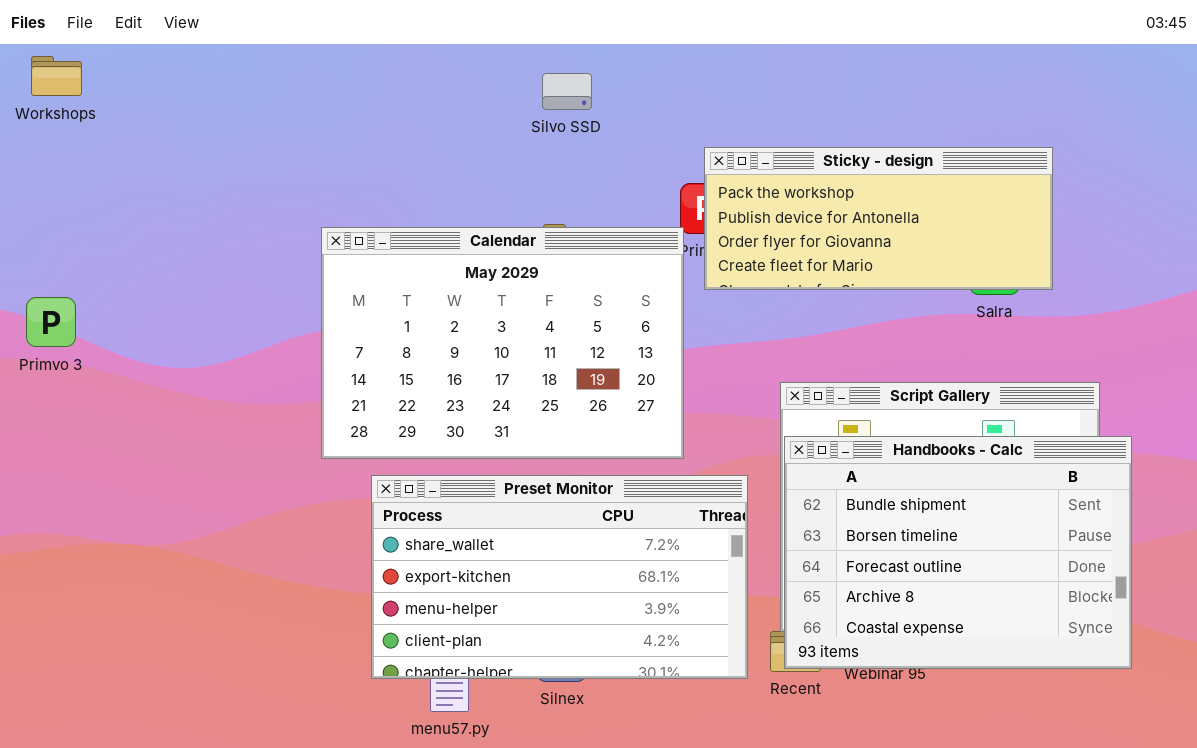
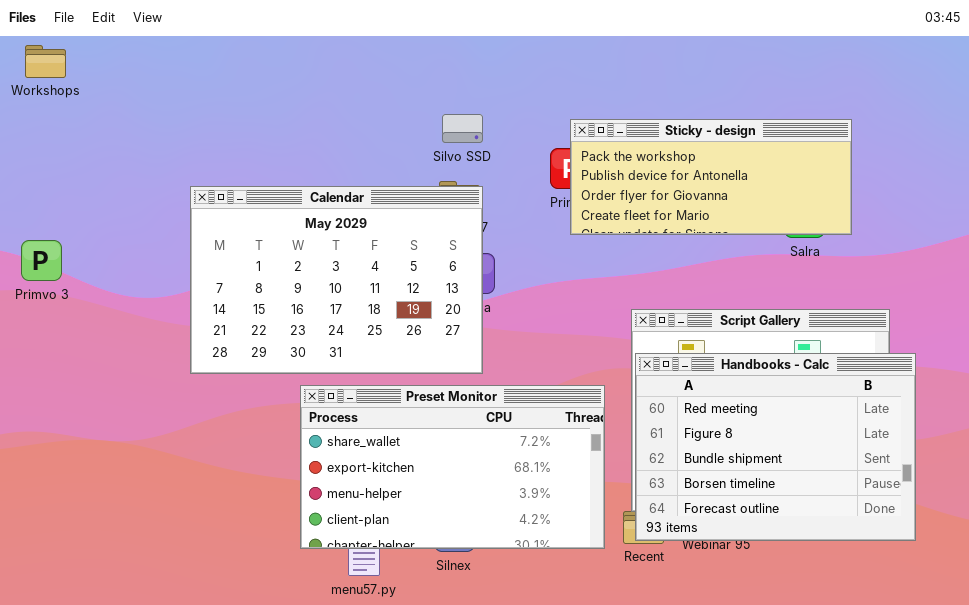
Silvo SSD: [542,73,592,110] -> [442,114,483,143], moved
Calendar: [321,227,684,459] -> [190,186,483,374], moved
Handbooks - Calc: [784,436,1132,669] -> [635,353,916,541], scrolled up 2 rows

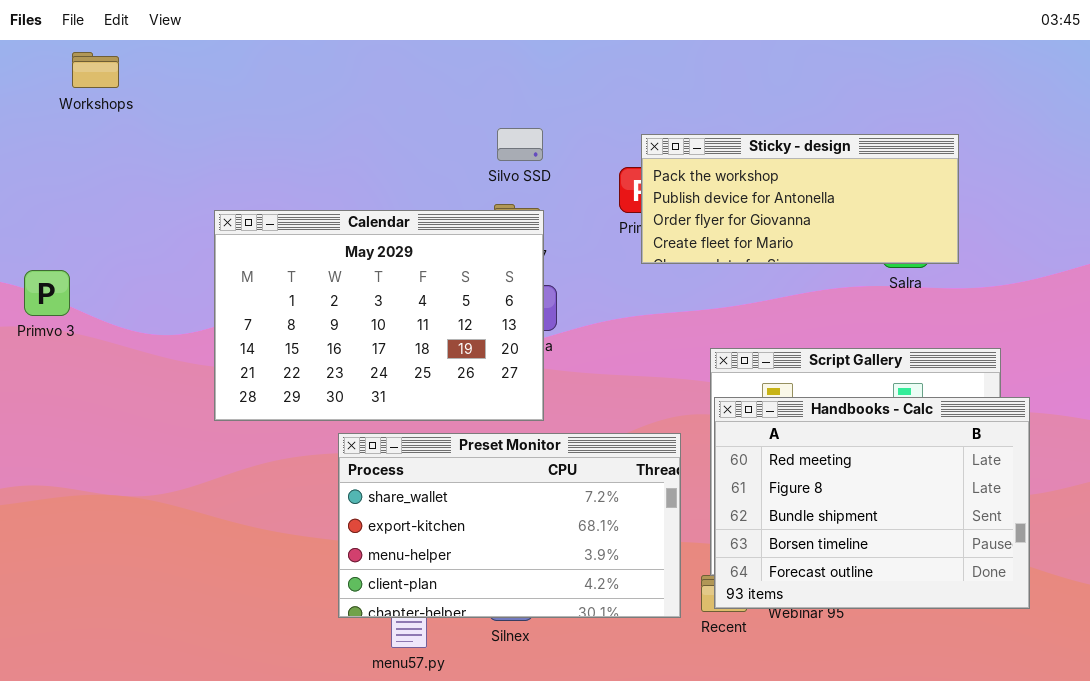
Workshops: [25,45,66,78] -> [72,52,119,88], moved

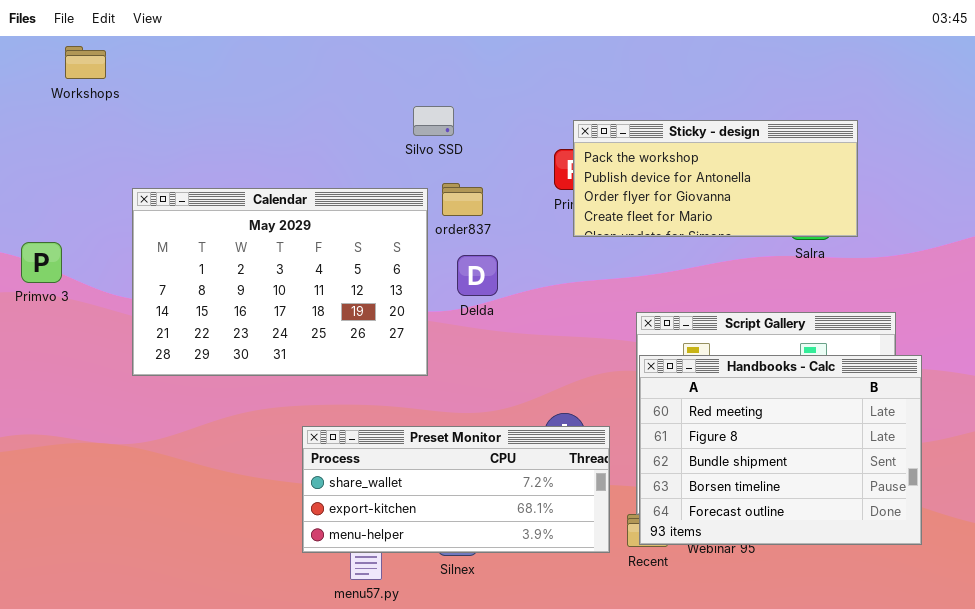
Silvo SSD: [497,128,543,161] -> [413,106,454,136], moved
Calendar: [214,210,544,421] -> [132,188,428,376], moved
Preset Monitor: [338,433,681,618] -> [302,426,610,553], resized

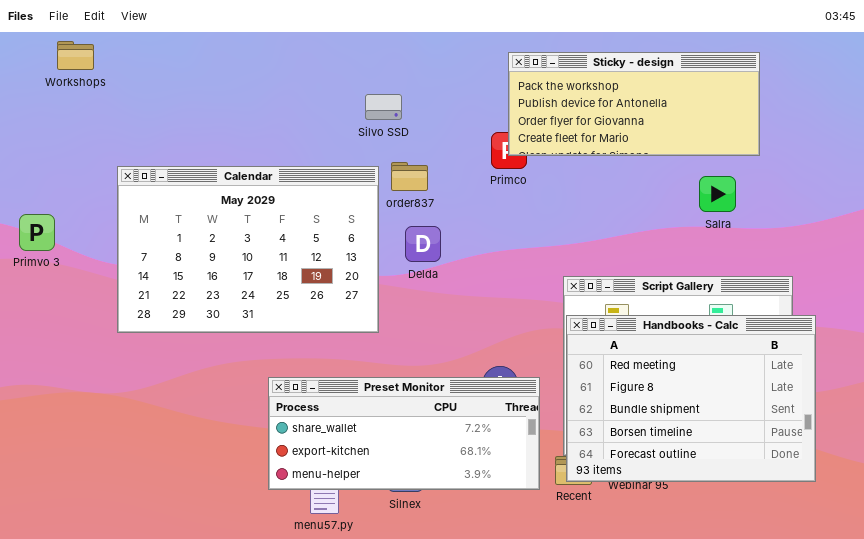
Sticky - design: [573,120,858,237] -> [508,52,760,156], moved

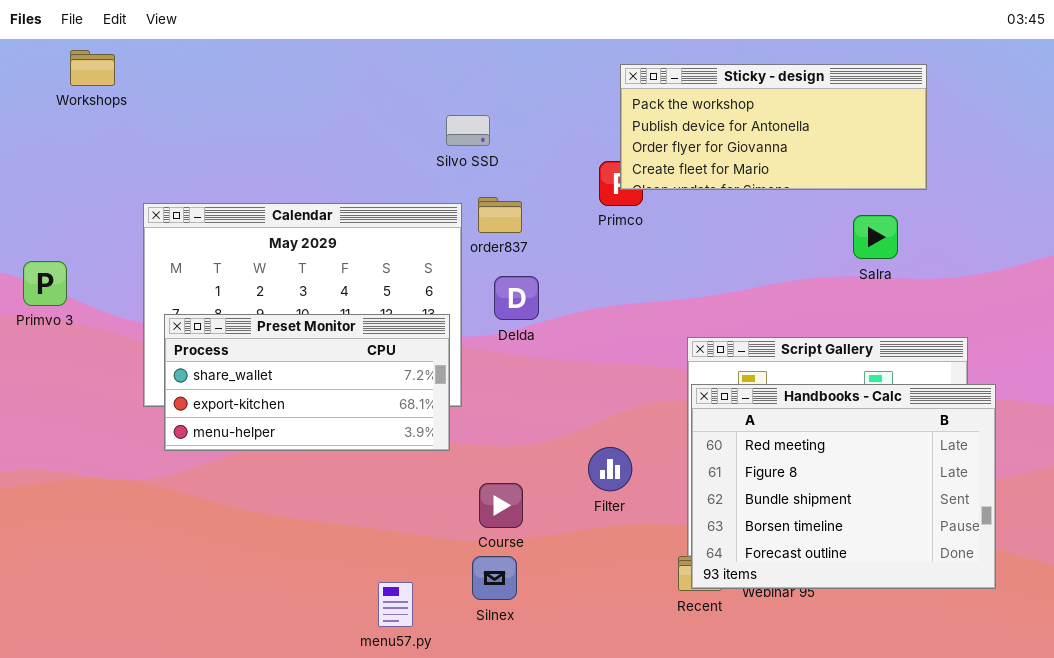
Preset Monitor: [268,377,540,490] -> [164,314,450,451], moved, resized

